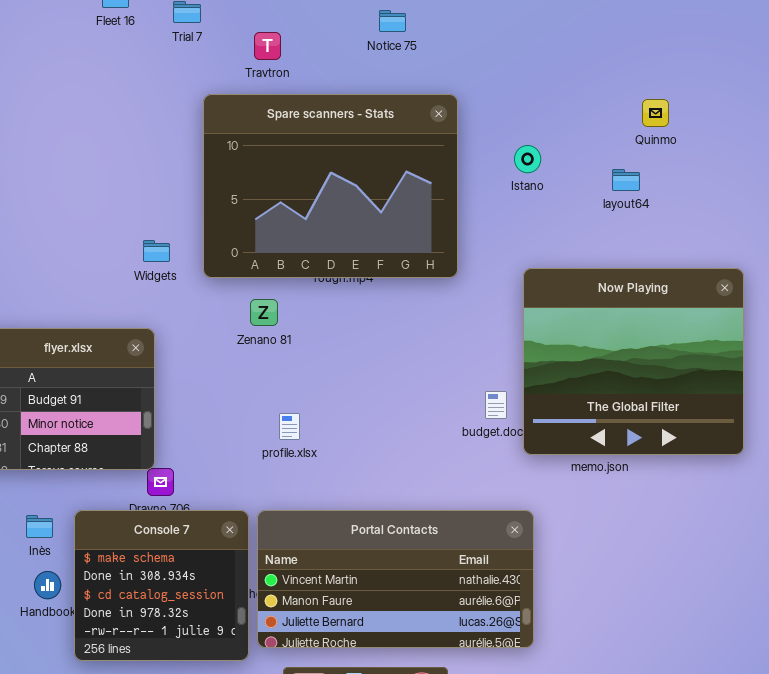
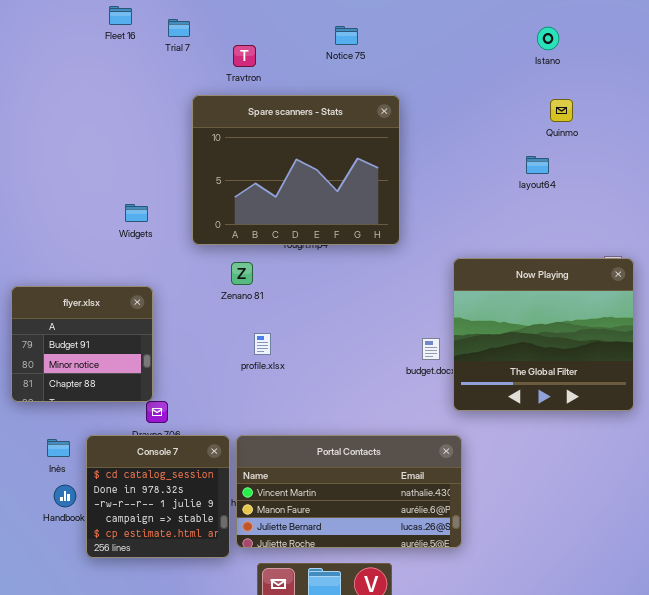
Istano: [514,145,541,173] -> [537,27,559,50], moved
Widgets: [143,240,170,262] -> [125,204,148,222], moved
Now Playing: [523,268,744,455] -> [453,258,634,411], moved
profile.xlsx: [279,413,300,440] -> [254,333,271,355], moved
Console 7: [74,510,249,661] -> [86,435,230,558], scrolled down 2 rows

